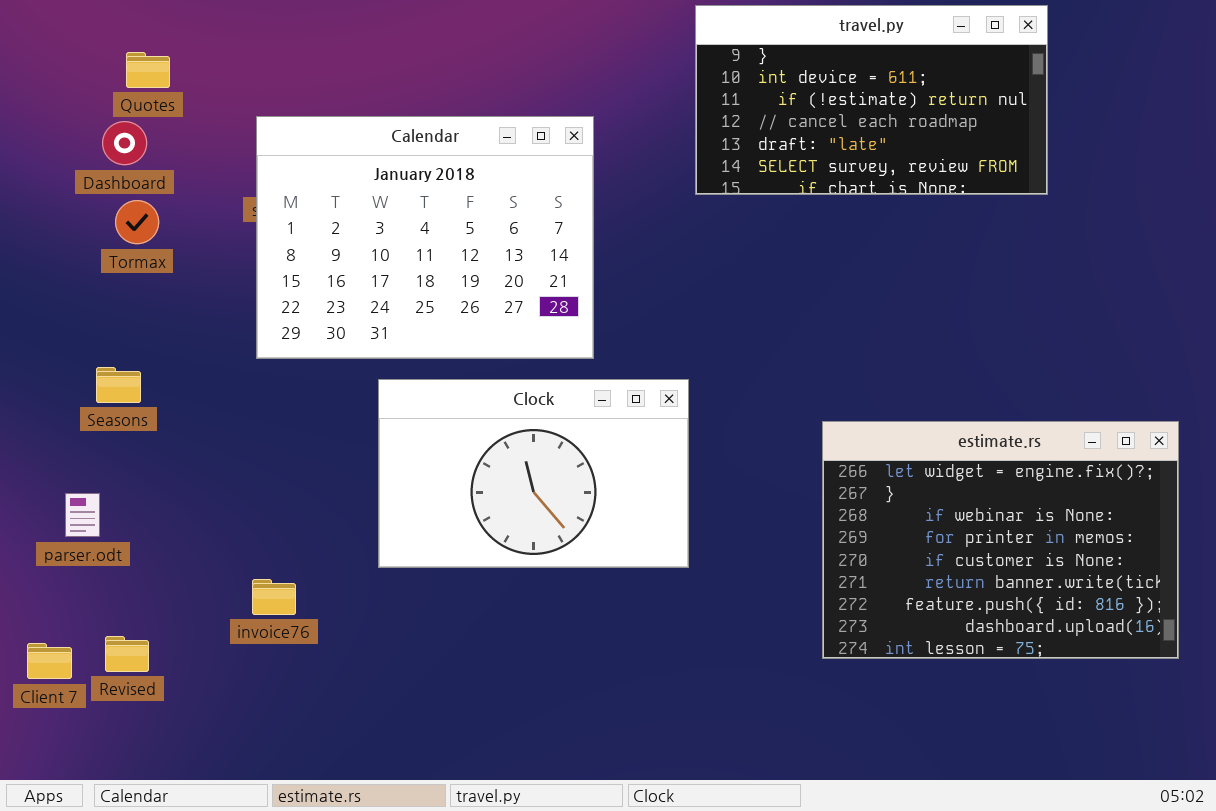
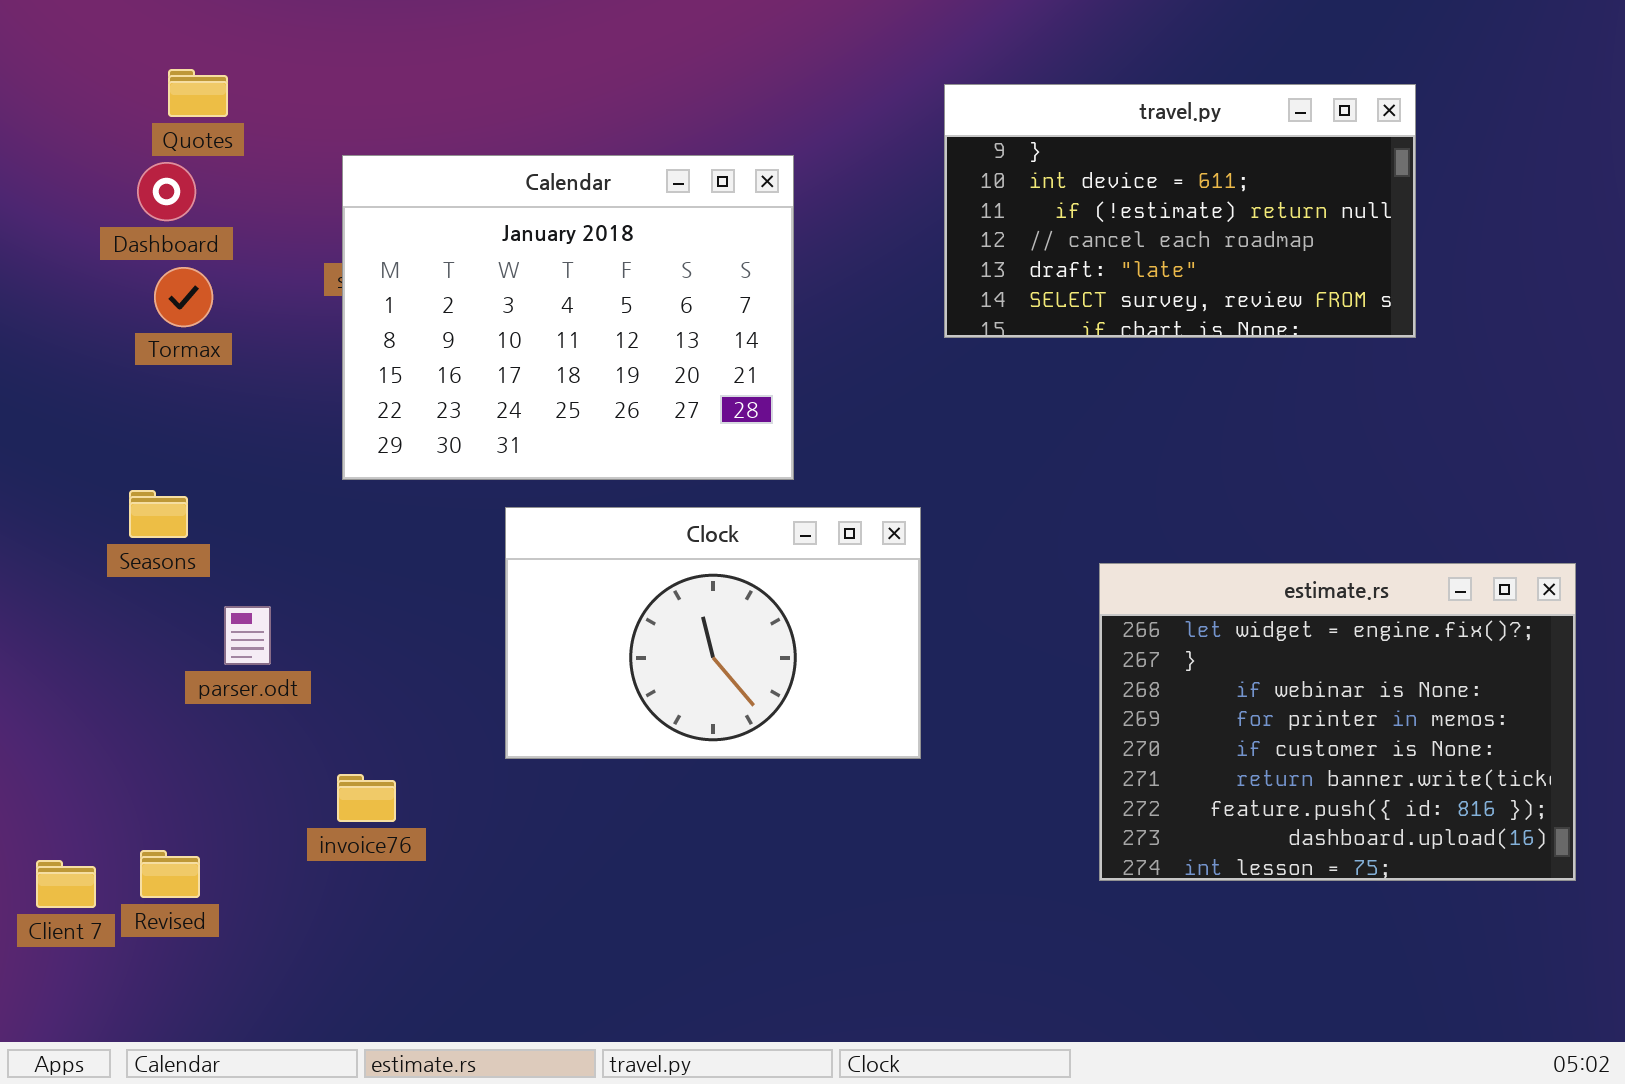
travel.py: [695,5,1048,195] -> [944,84,1416,338], moved
parser.odt: [65,493,100,537] -> [224,606,271,665], moved

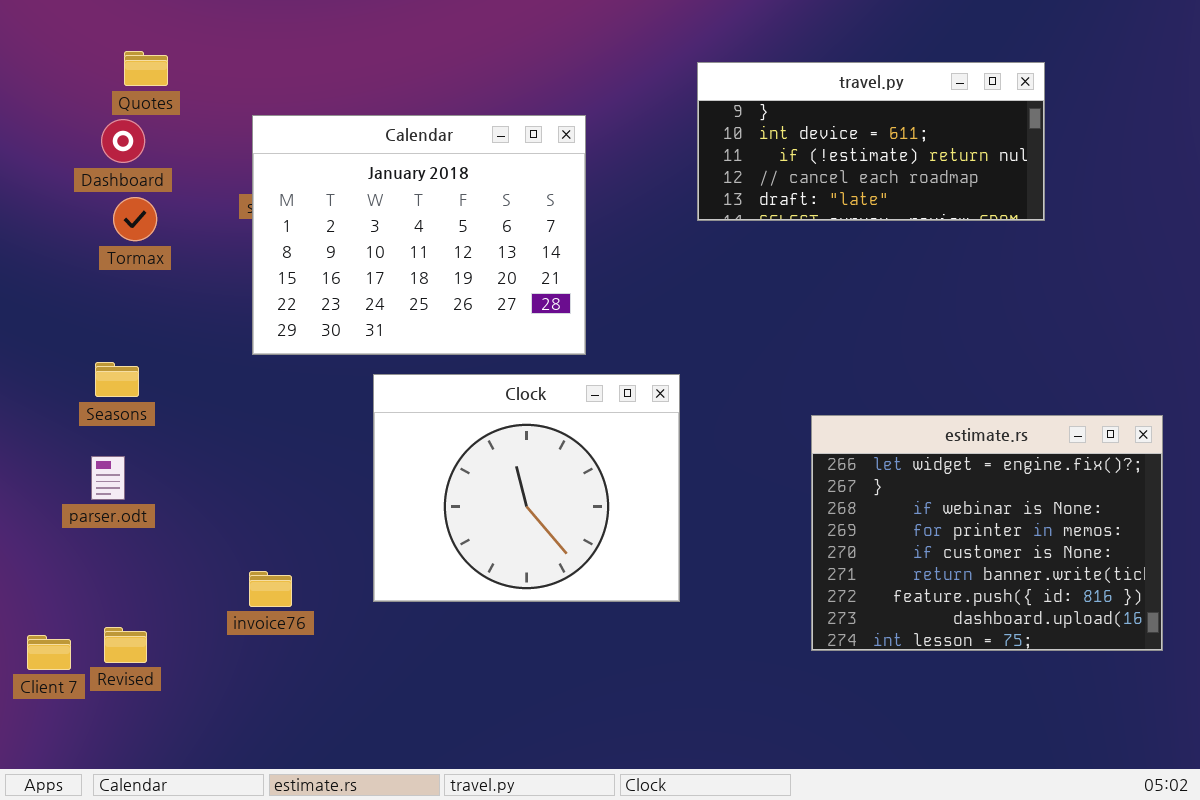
travel.py: [944,84,1416,338] -> [697,62,1045,221], resized
Clock: [505,507,921,759] -> [373,374,680,602], resized
parser.odt: [224,606,271,665] -> [91,456,125,500], moved

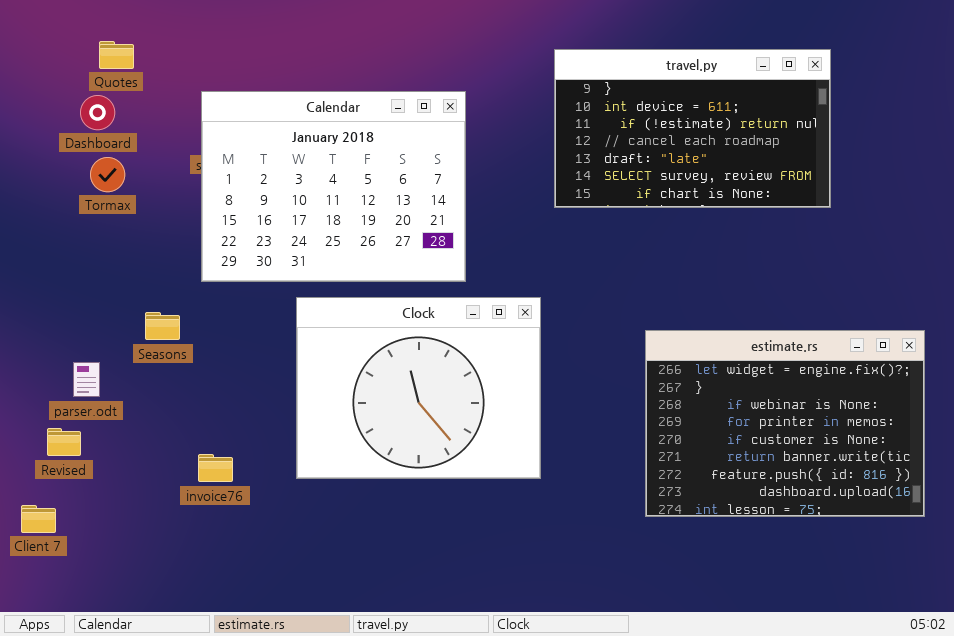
travel.py: [697,62,1045,221] -> [554,49,831,208], resized
Seasons: [95,362,139,397] -> [145,312,180,340], moved
Revised: [104,627,147,663] -> [47,428,81,456], moved

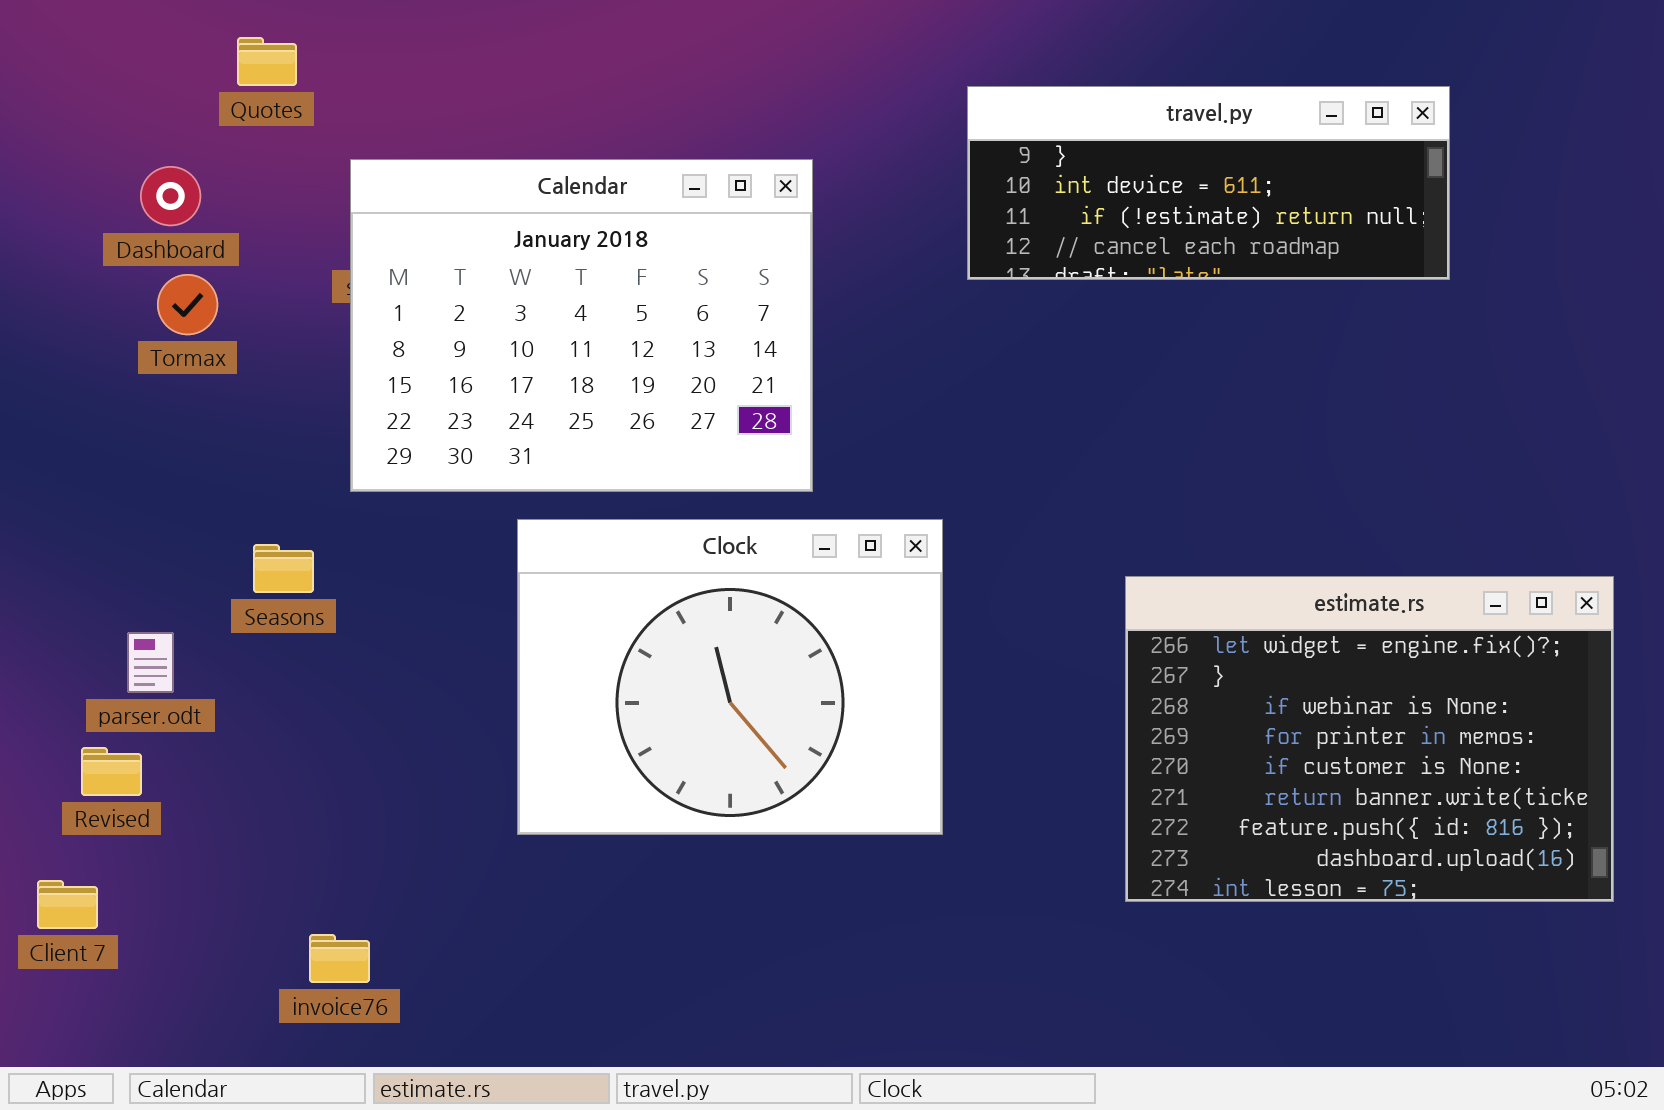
Quotes: [99,41,134,69] -> [237,37,297,86], moved
travel.py: [554,49,831,208] -> [967,86,1450,280], resized
invoice76: [198,454,233,482] -> [309,934,370,983], moved

